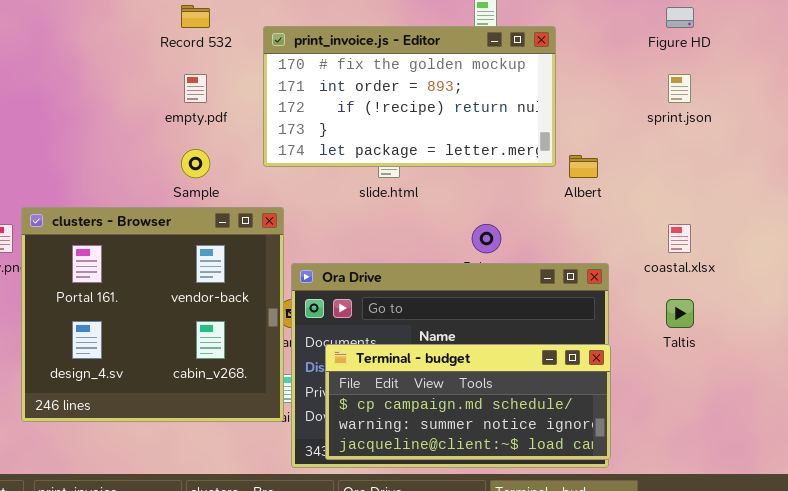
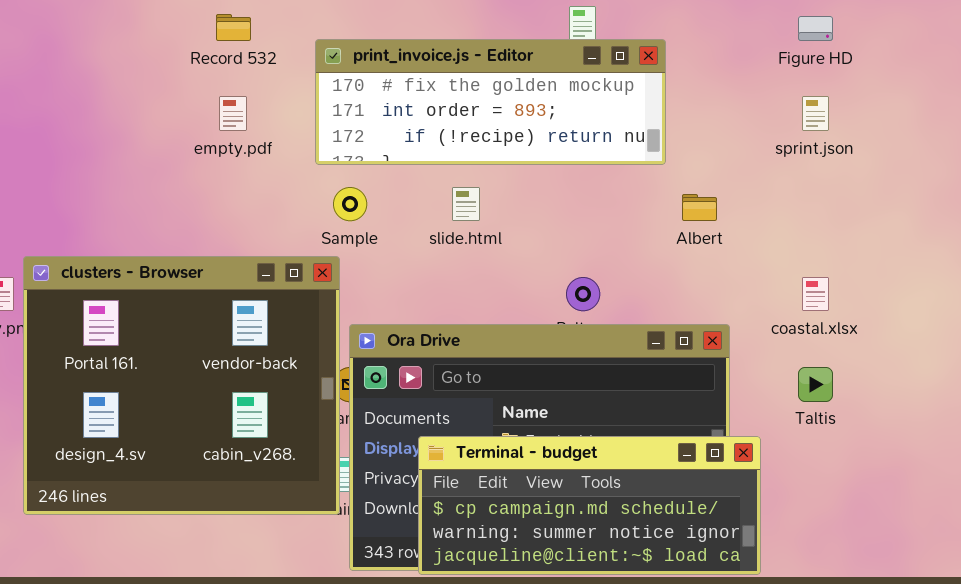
print_invoice.js - Editor: [263,26,556,167] -> [315,39,666,165], resized
Sample: [181,149,210,178] -> [333,187,367,221], moved
Terminal - budget: [325,344,611,460] -> [418,436,761,575], moved

